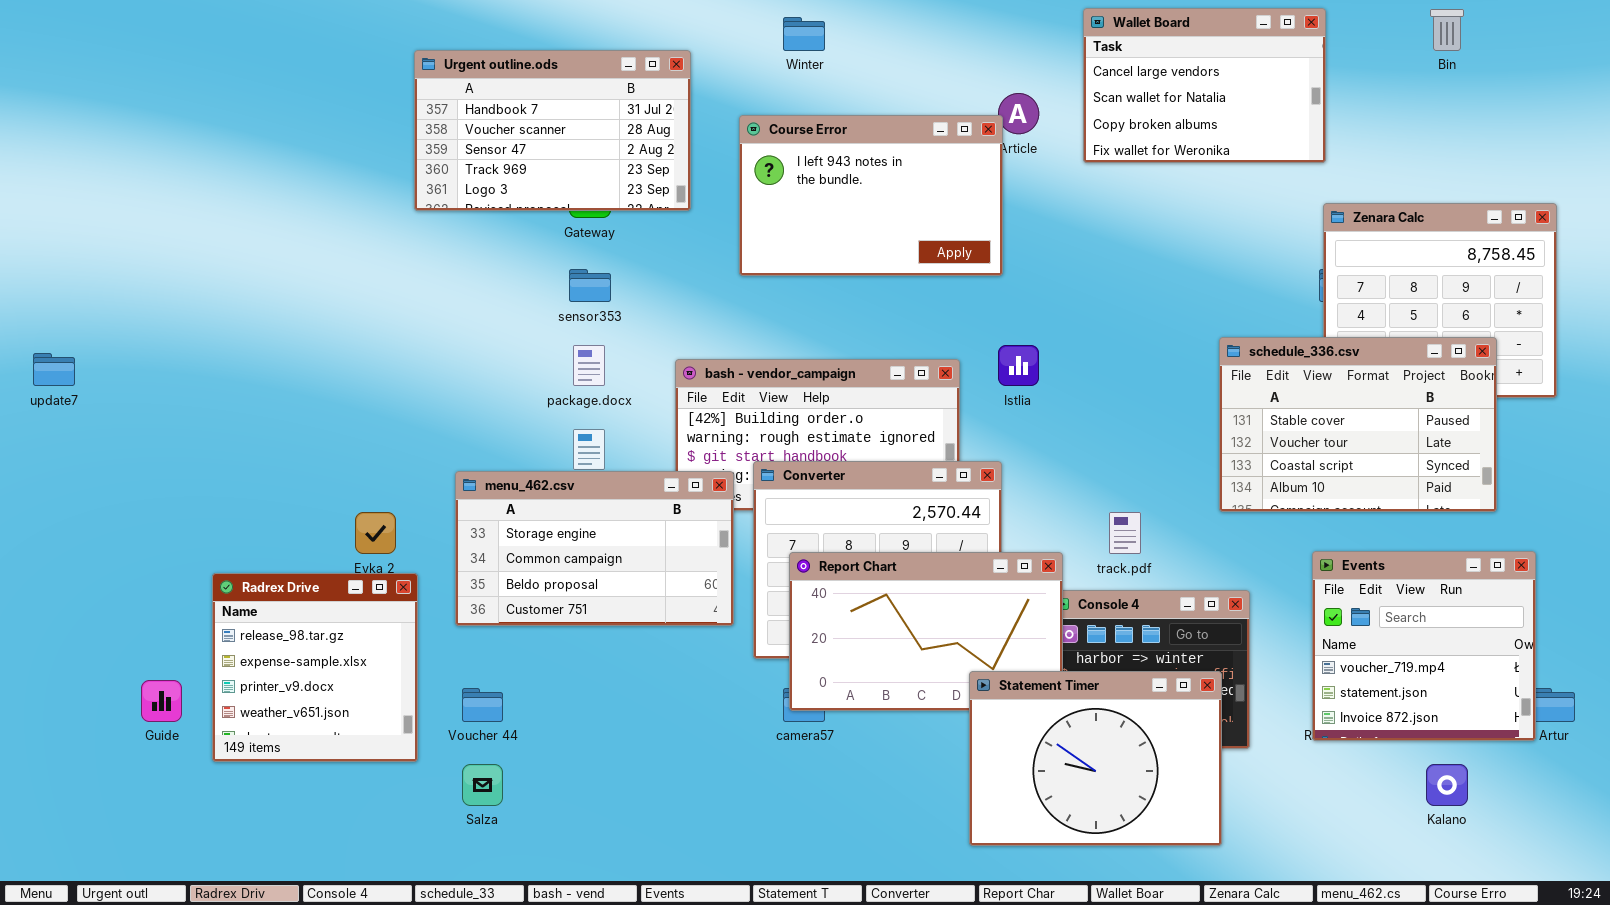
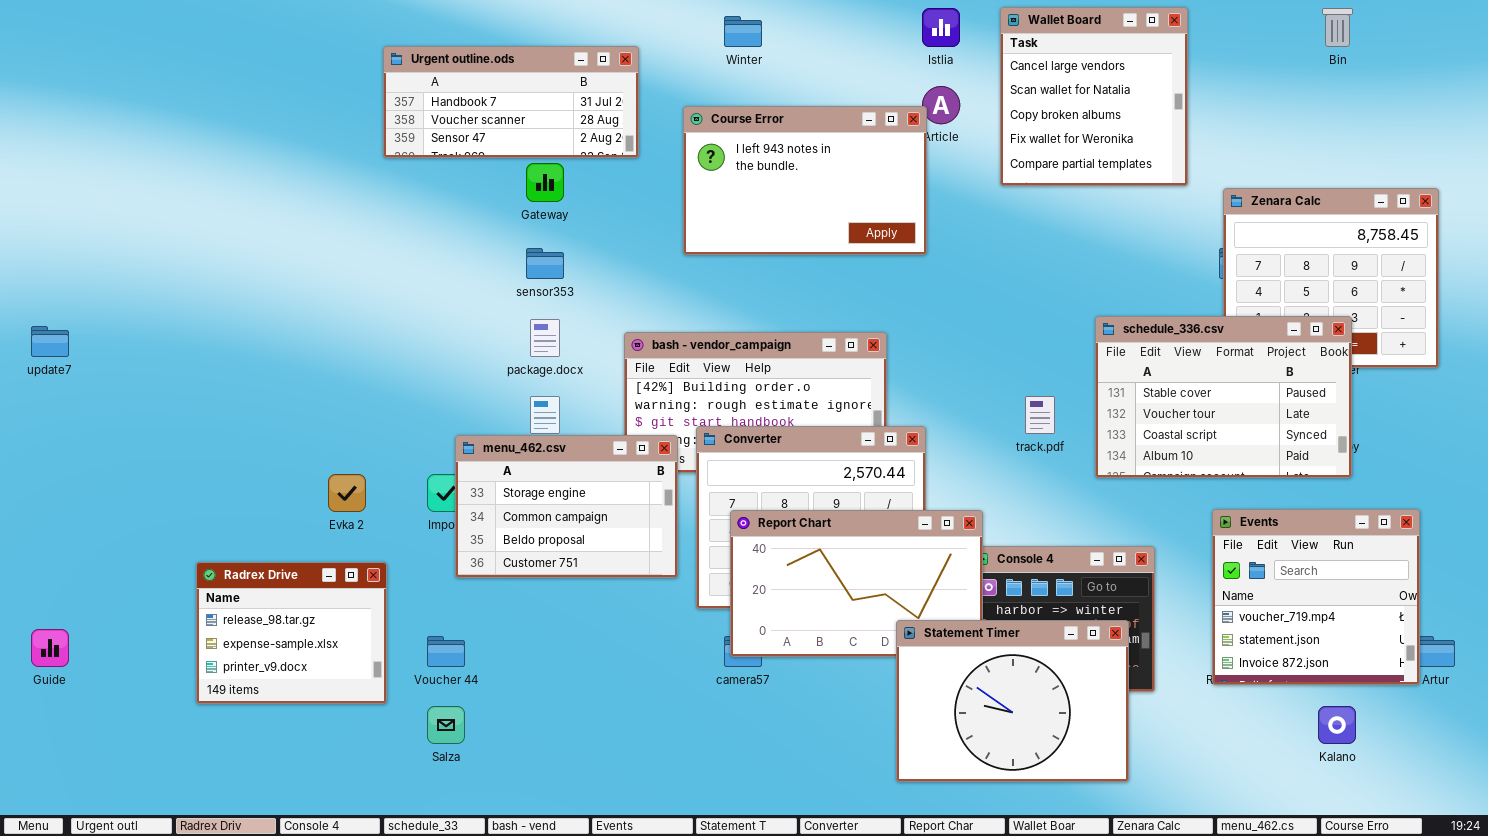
Wallet Board: [1083,8,1326,163] -> [1000,7,1188,186], resized
Urgent outline.ods: [414,50,691,211] -> [383,46,639,158], resized
schedule_336.csv: [1219,337,1497,512] -> [1095,316,1352,478], moved
Istlia: [998,345,1039,386] -> [922,8,960,47], moved
menu_462.csv: [455,471,734,626] -> [455,435,678,578], resized
track.pdf: [1109,512,1141,554] -> [1025,396,1055,434], moved
Radrex Drive: [212,573,418,762] -> [196,562,387,704], resized
Guide: [141,680,182,722] -> [31,629,69,667], moved

